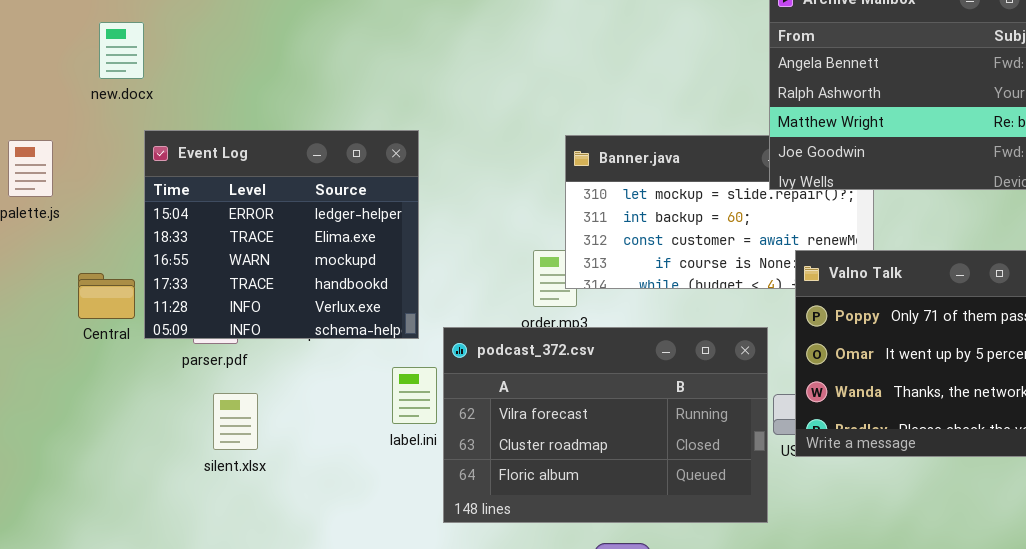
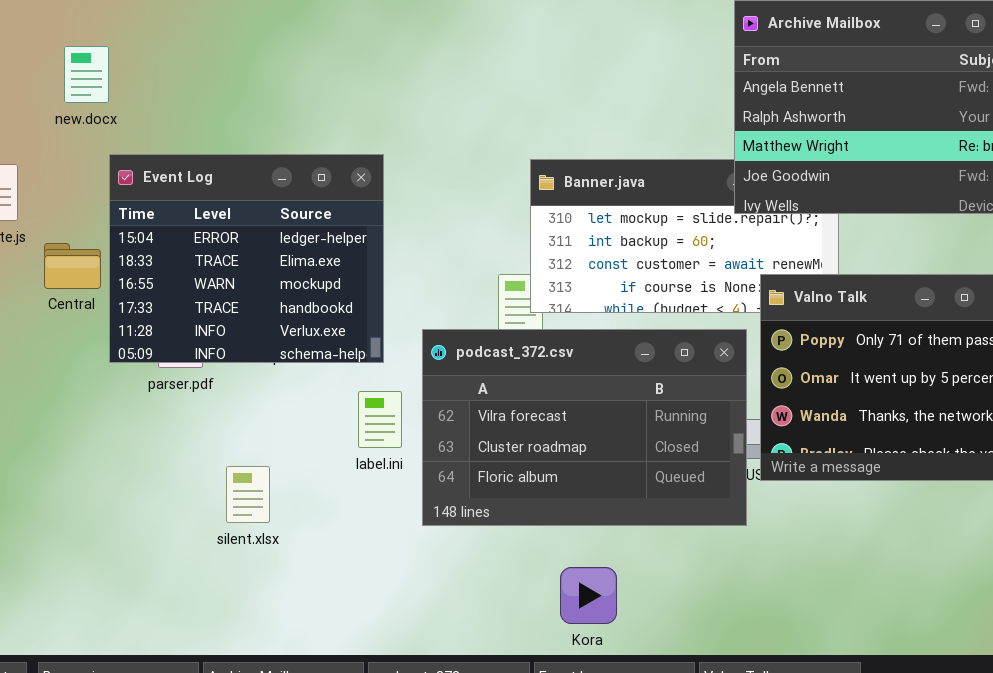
Central: [78,273,135,319] -> [44,243,101,289], moved
podcast_372.csv: [443,327,768,523] -> [422,329,747,526], moved
silent.xlsx: [213,393,258,450] -> [226,466,270,523], moved

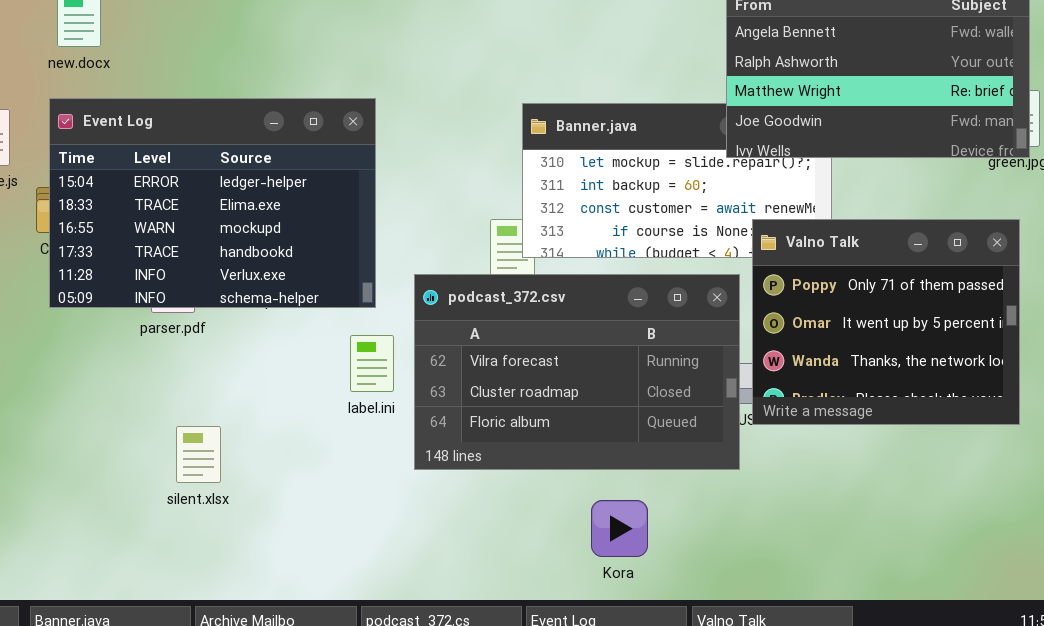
Event Log: [109,154,384,363] -> [49,98,376,308], resized
silent.xlsx: [226,466,270,523] -> [176,426,221,483], moved
Kora: [560,567,617,624] -> [591,500,648,557], moved

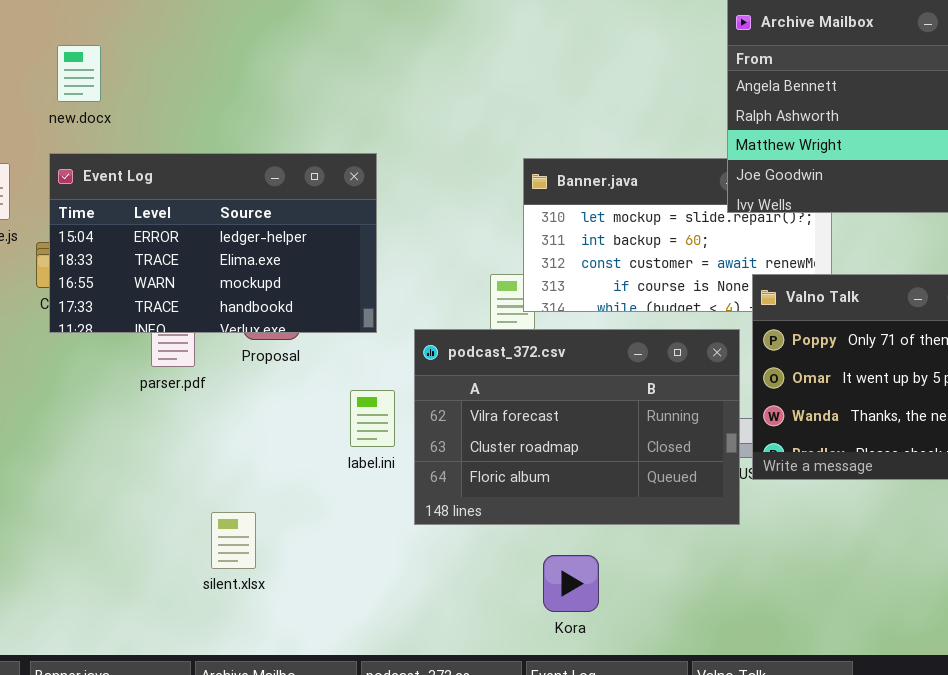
Event Log: [49,98,376,308] -> [49,153,377,333], resized
silent.xlsx: [176,426,221,483] -> [211,512,256,569], moved
Kora: [591,500,648,557] -> [543,555,599,612], moved

